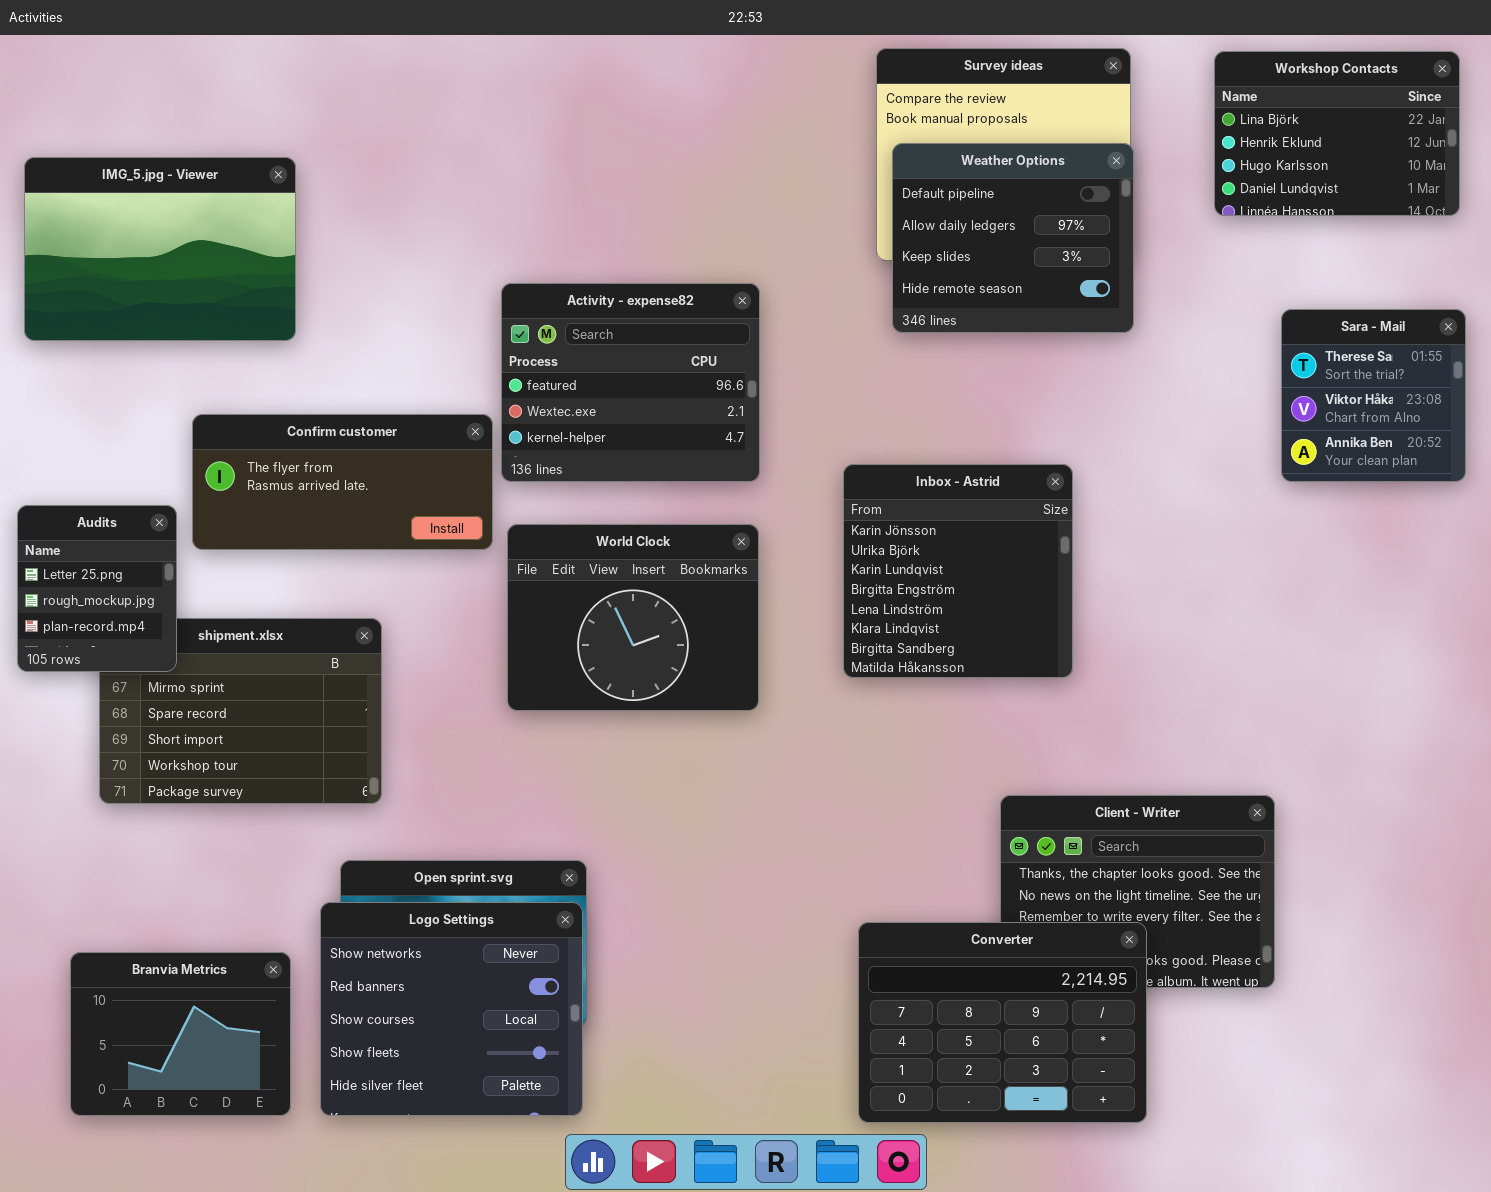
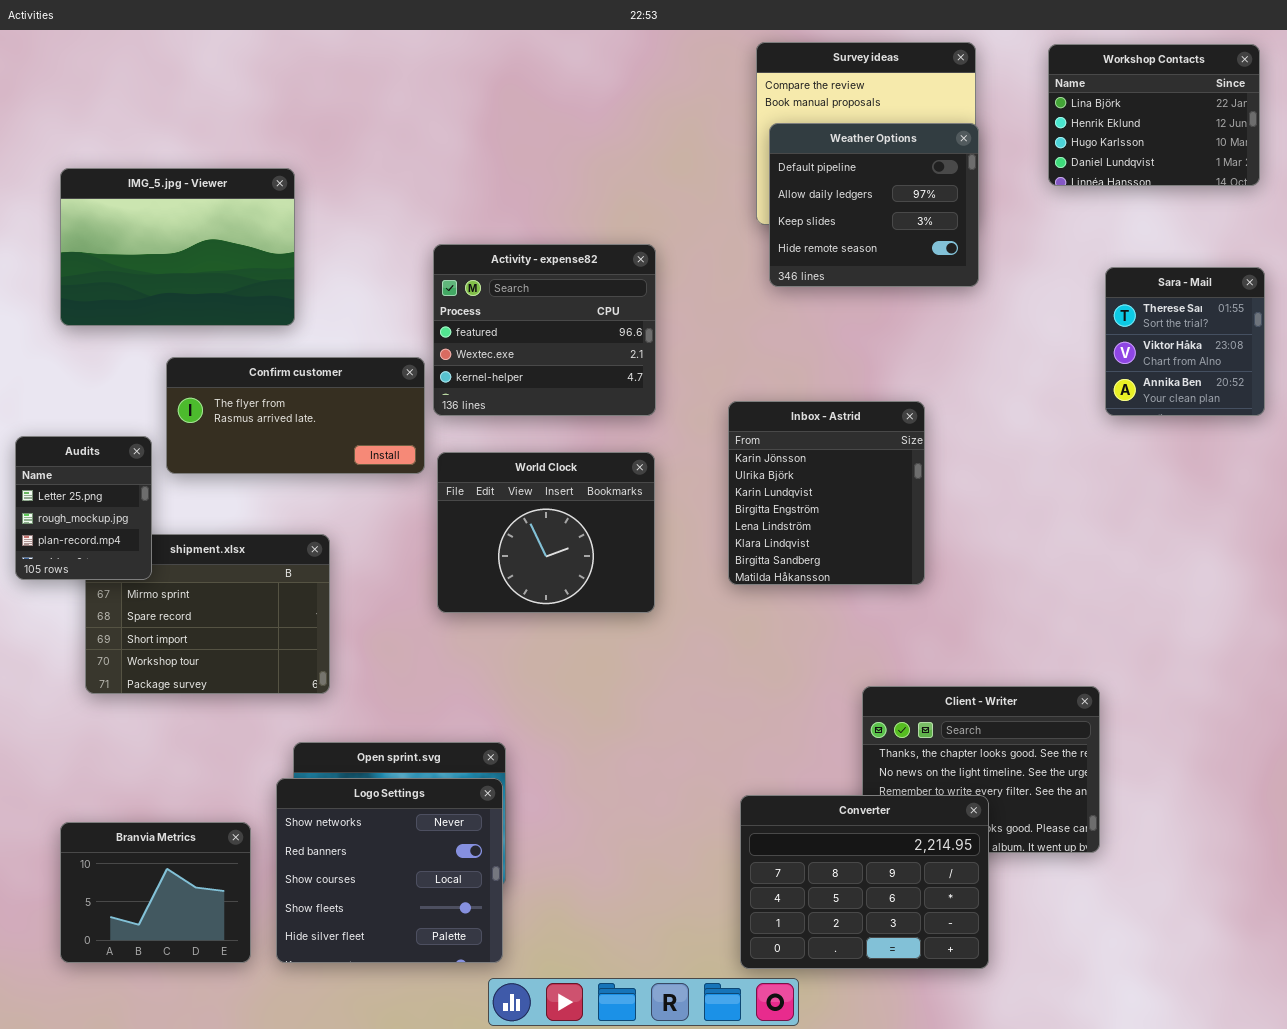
IMG_5.jpg - Viewer: [24,157,296,341] -> [60,168,295,326], moved

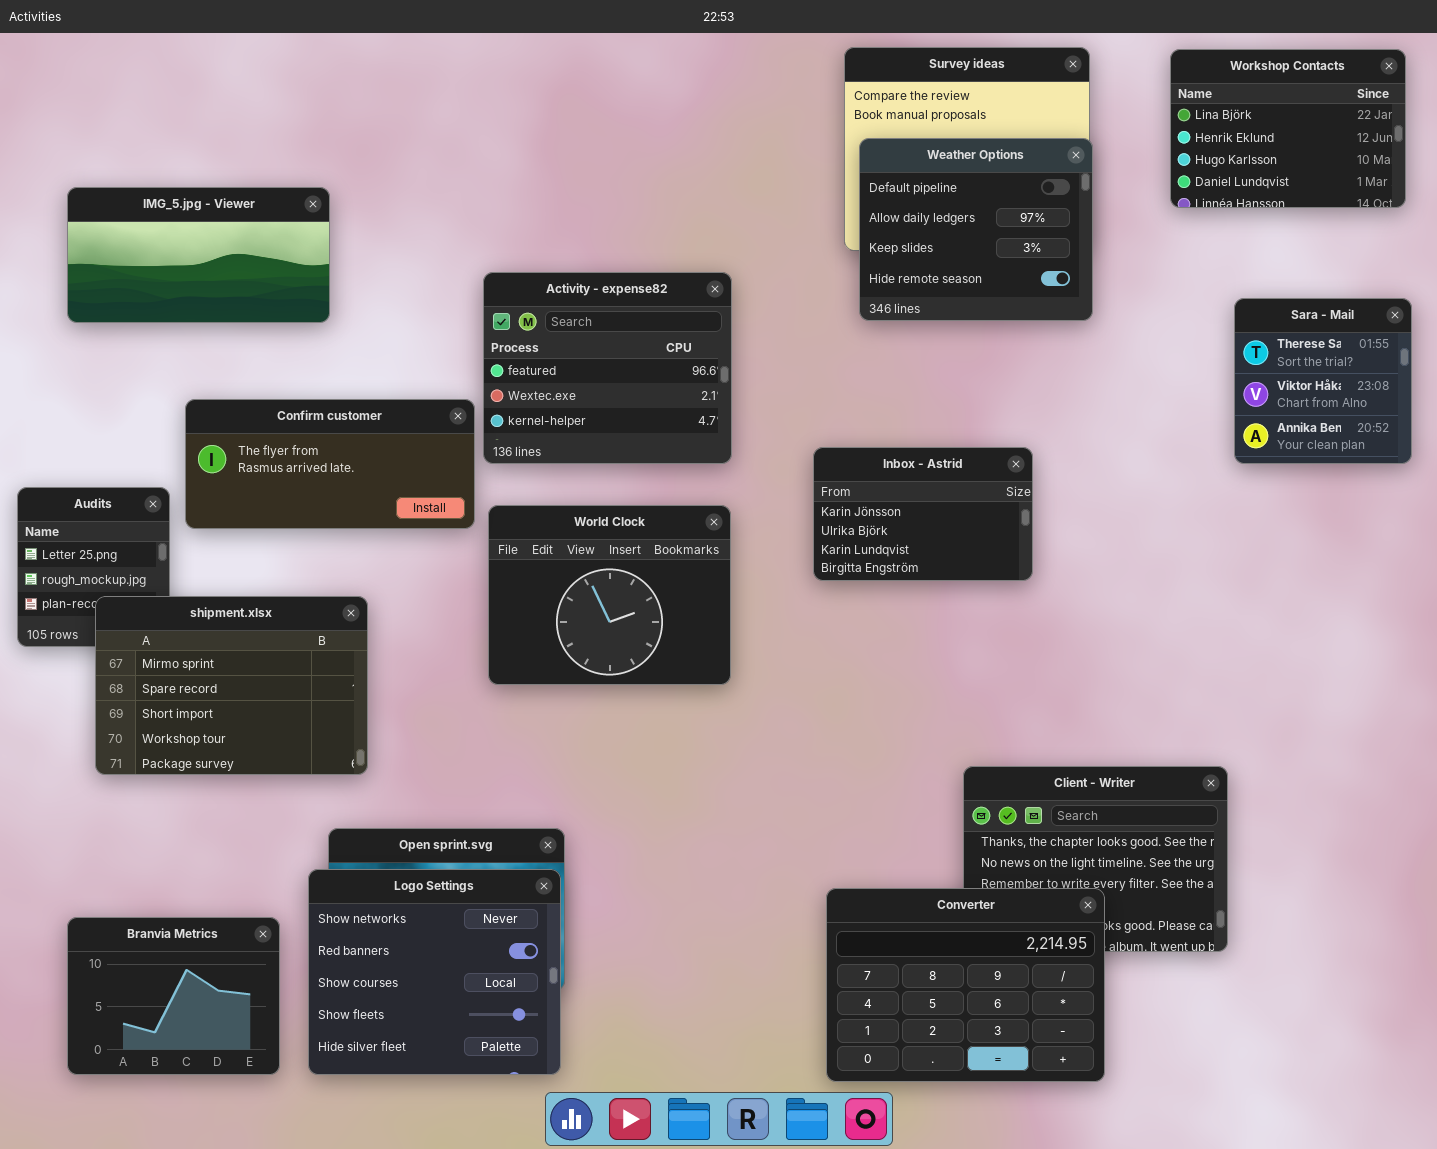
IMG_5.jpg - Viewer: [60,168,295,326] -> [67,187,330,323], resized
Inbox - Astrid: [728,401,925,585] -> [813,447,1033,581], resized
shipment.xlsx: [85,534,330,694] -> [95,596,368,775], raised

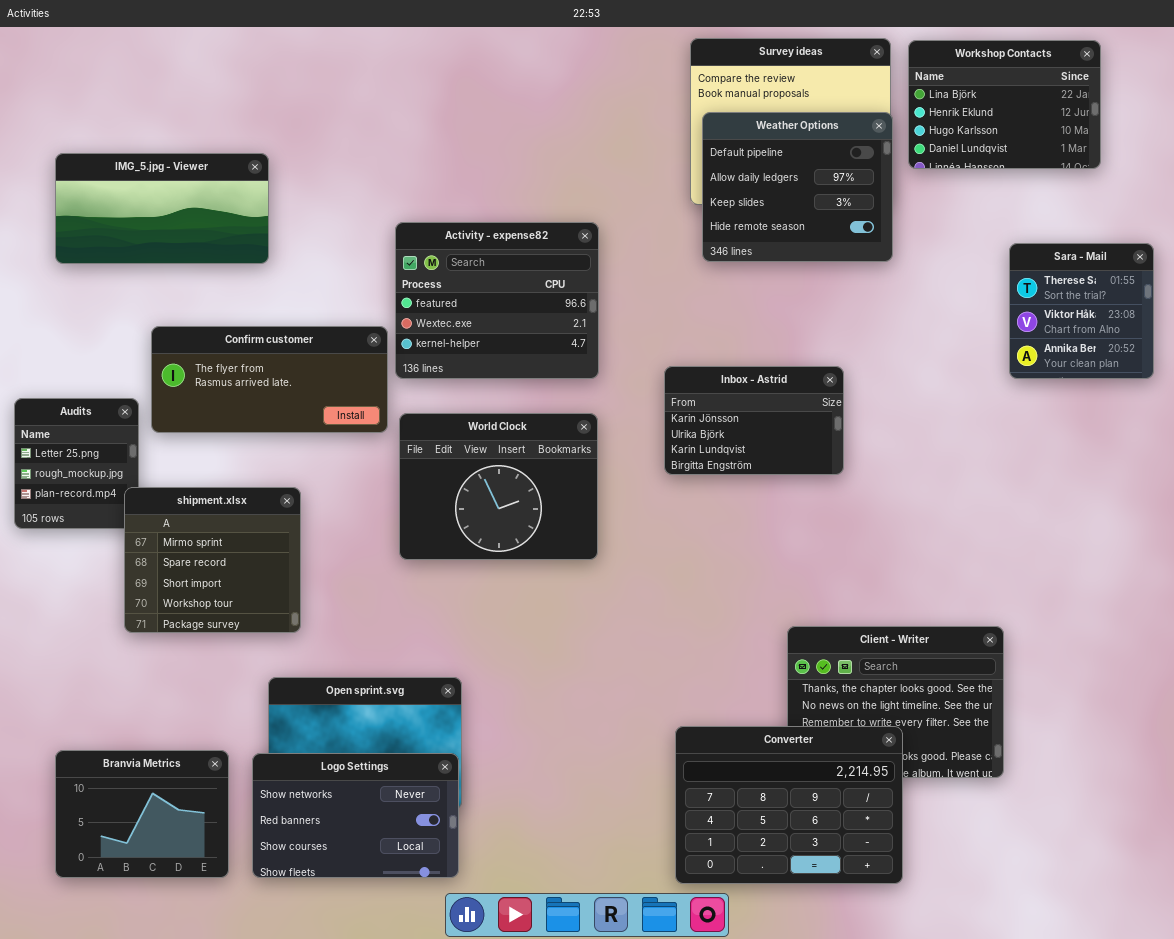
Workshop Contacts: [1170,49,1406,208] -> [908,40,1101,169], moved
shipment.xlsx: [95,596,368,775] -> [124,487,301,633], resized
Logo Settings: [308,869,561,1075] -> [252,753,459,878], resized

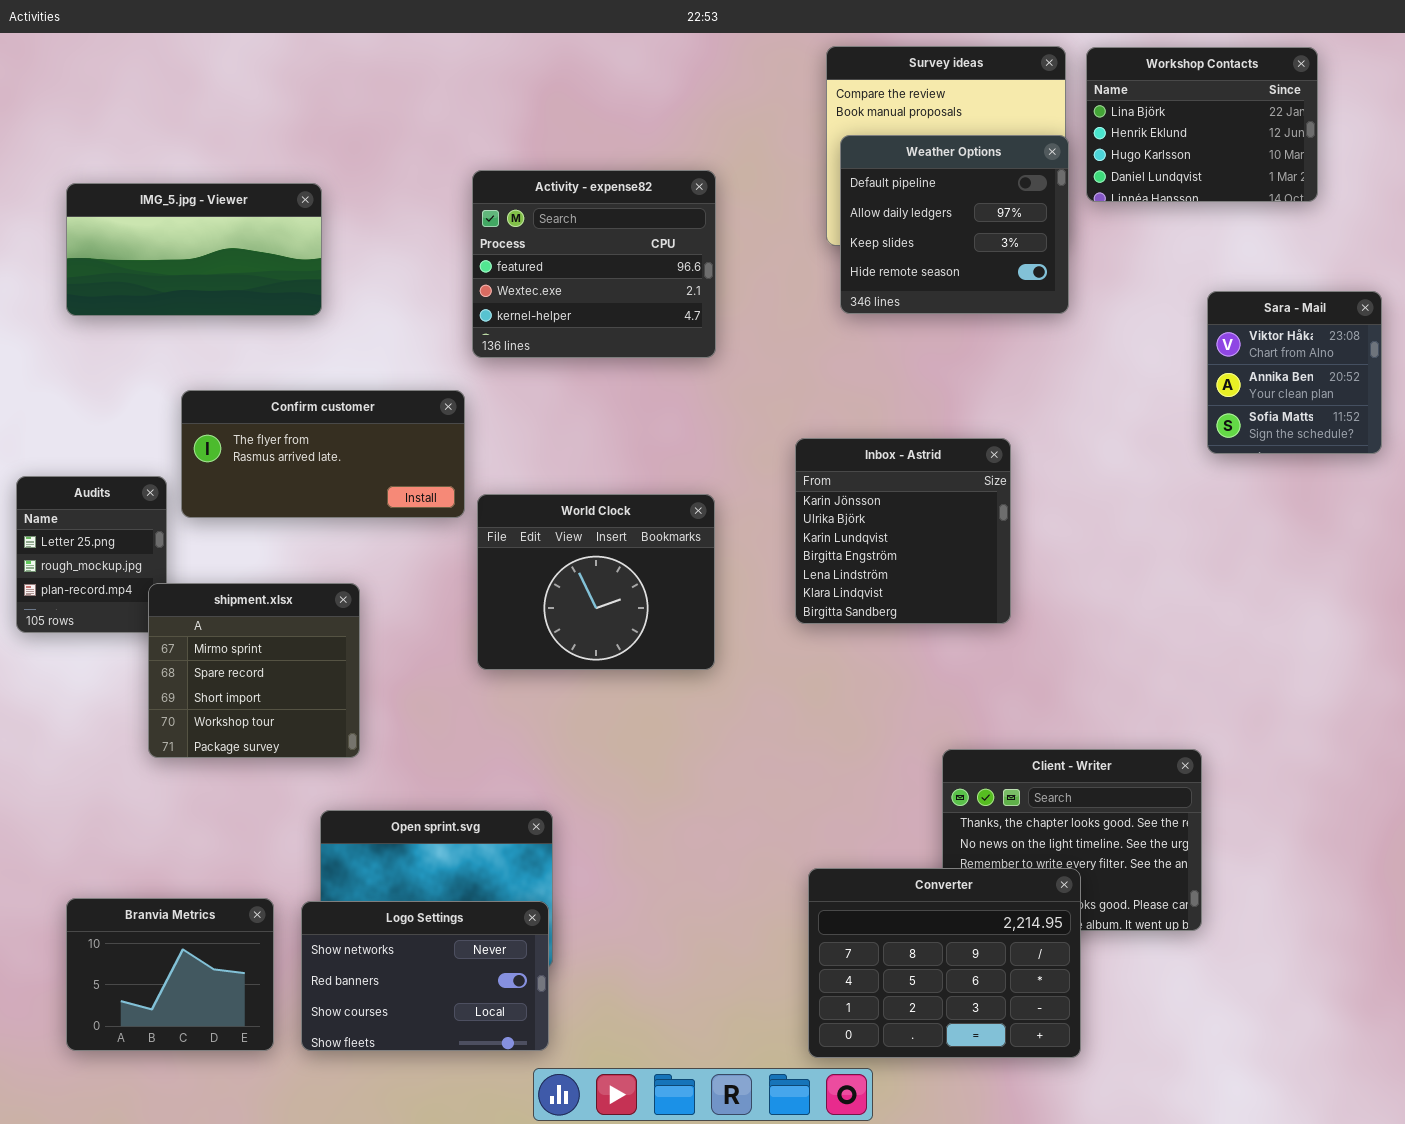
Activity - expense82: [395,222,599,379] -> [472,170,716,358], moved
Sara - Mail: [1009,243,1154,379] -> [1207,291,1382,454], scrolled down 1 row
Inbox - Astrid: [664,366,844,475] -> [795,438,1011,624], resized

